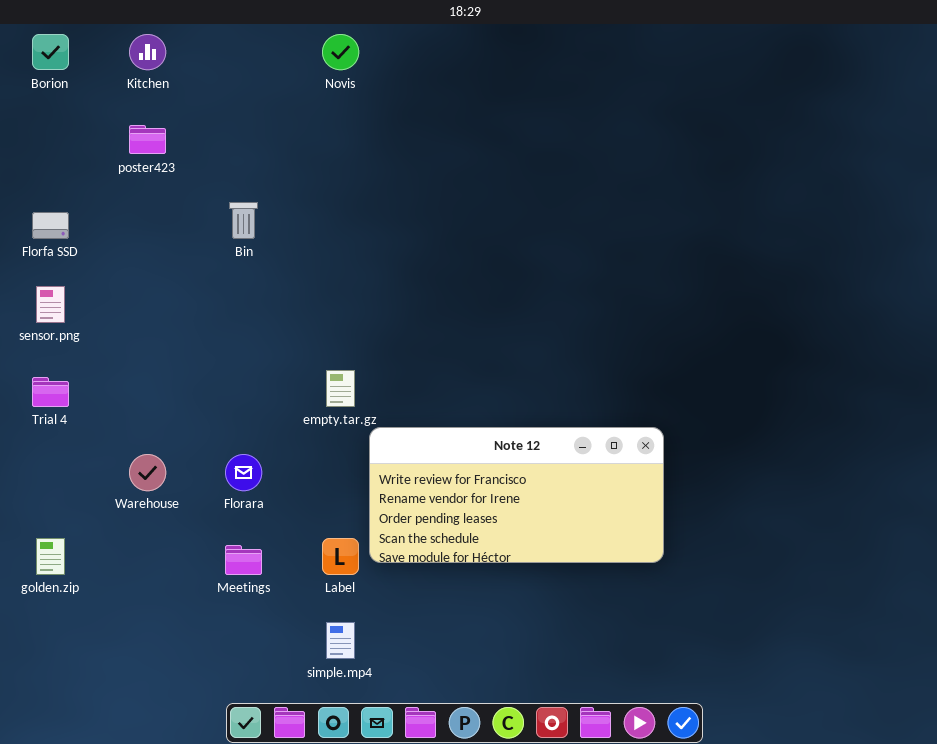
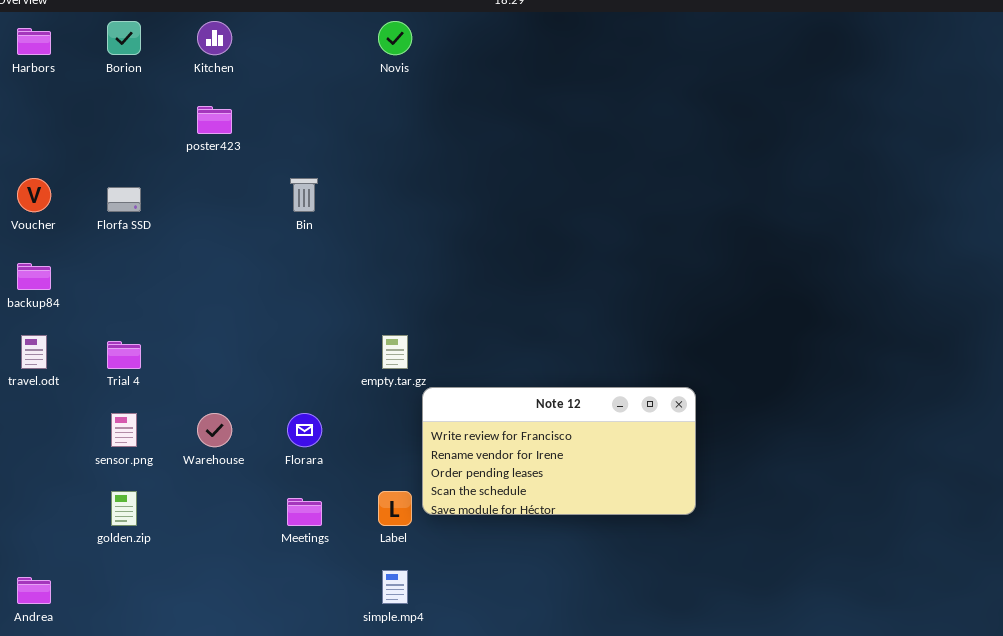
sensor.png: [36,286,65,323] -> [111,413,137,447], moved

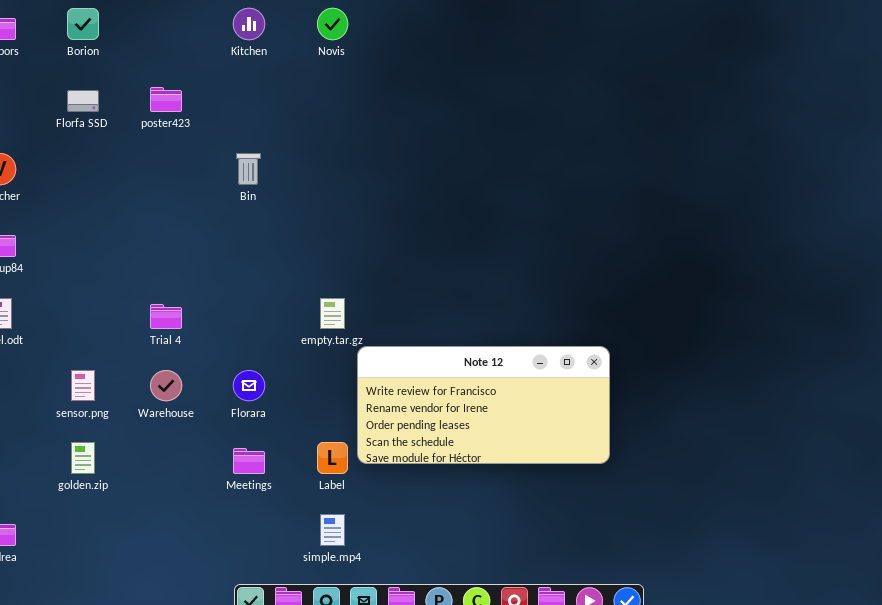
Kitchen: [197,21,232,55] -> [233,8,265,40], moved
Florfa SSD: [107,187,141,212] -> [67,90,99,112], moved
Trial 4: [107,341,141,369] -> [150,304,182,329], moved

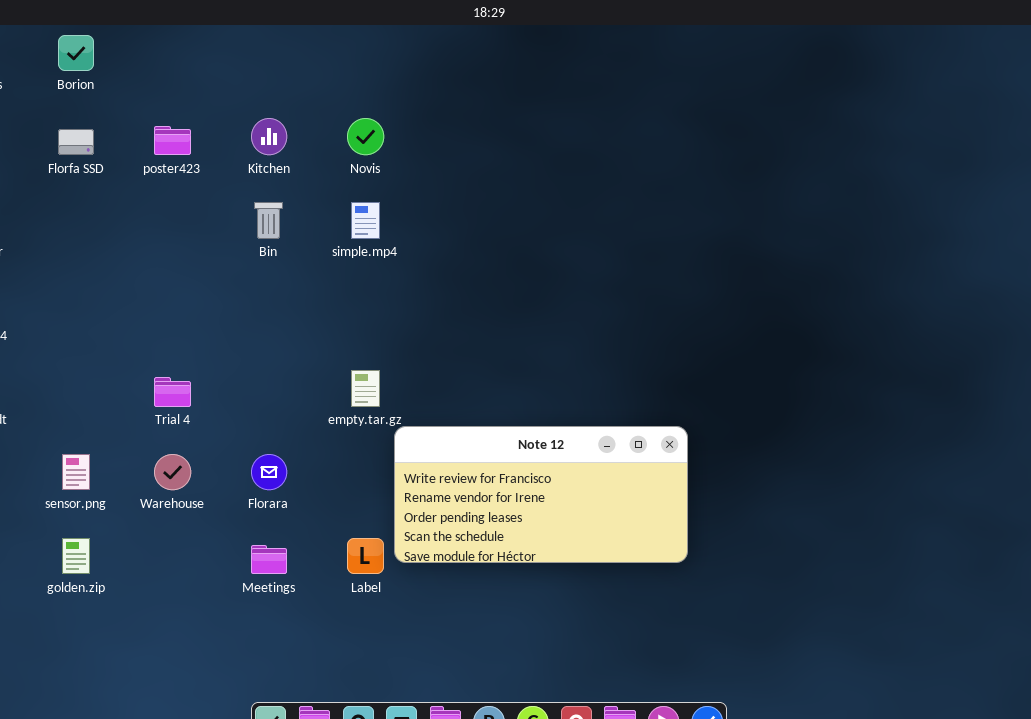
Kitchen: [233,8,265,40] -> [251,118,287,155], moved
Novis: [317,8,348,40] -> [347,118,384,155], moved
simple.mp4: [320,514,345,546] -> [351,202,380,239], moved

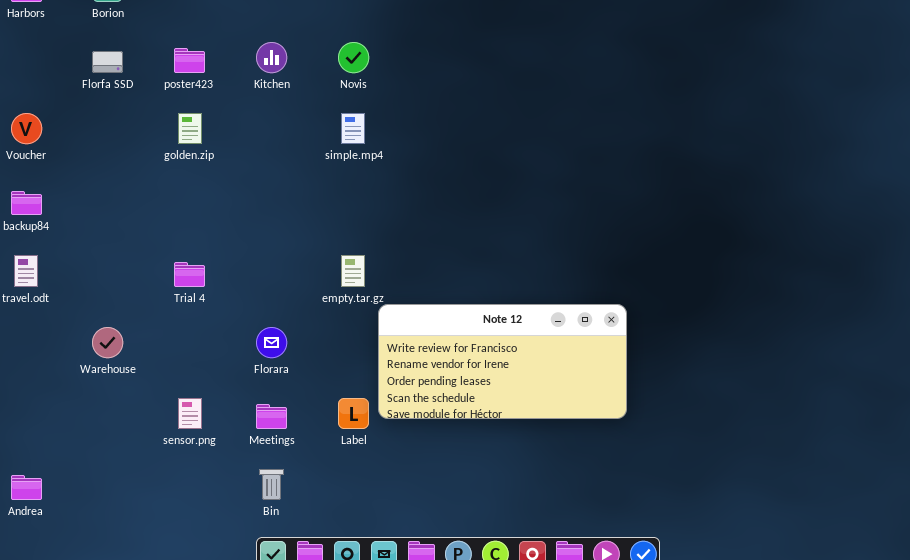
Bin: [254,202,283,239] -> [259,469,284,500], moved
sensor.png: [62,454,90,490] -> [178,398,202,429], moved
Warehouse: [154,454,191,490] -> [92,327,123,358], moved
golden.zip: [62,538,90,574] -> [178,113,202,144], moved

